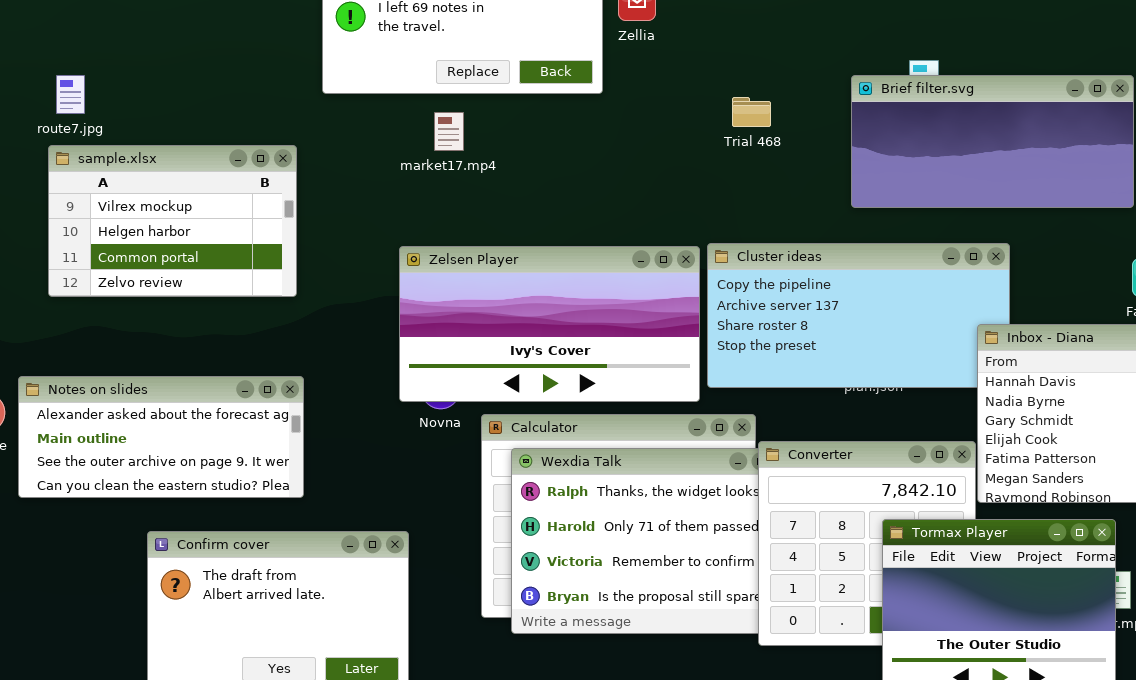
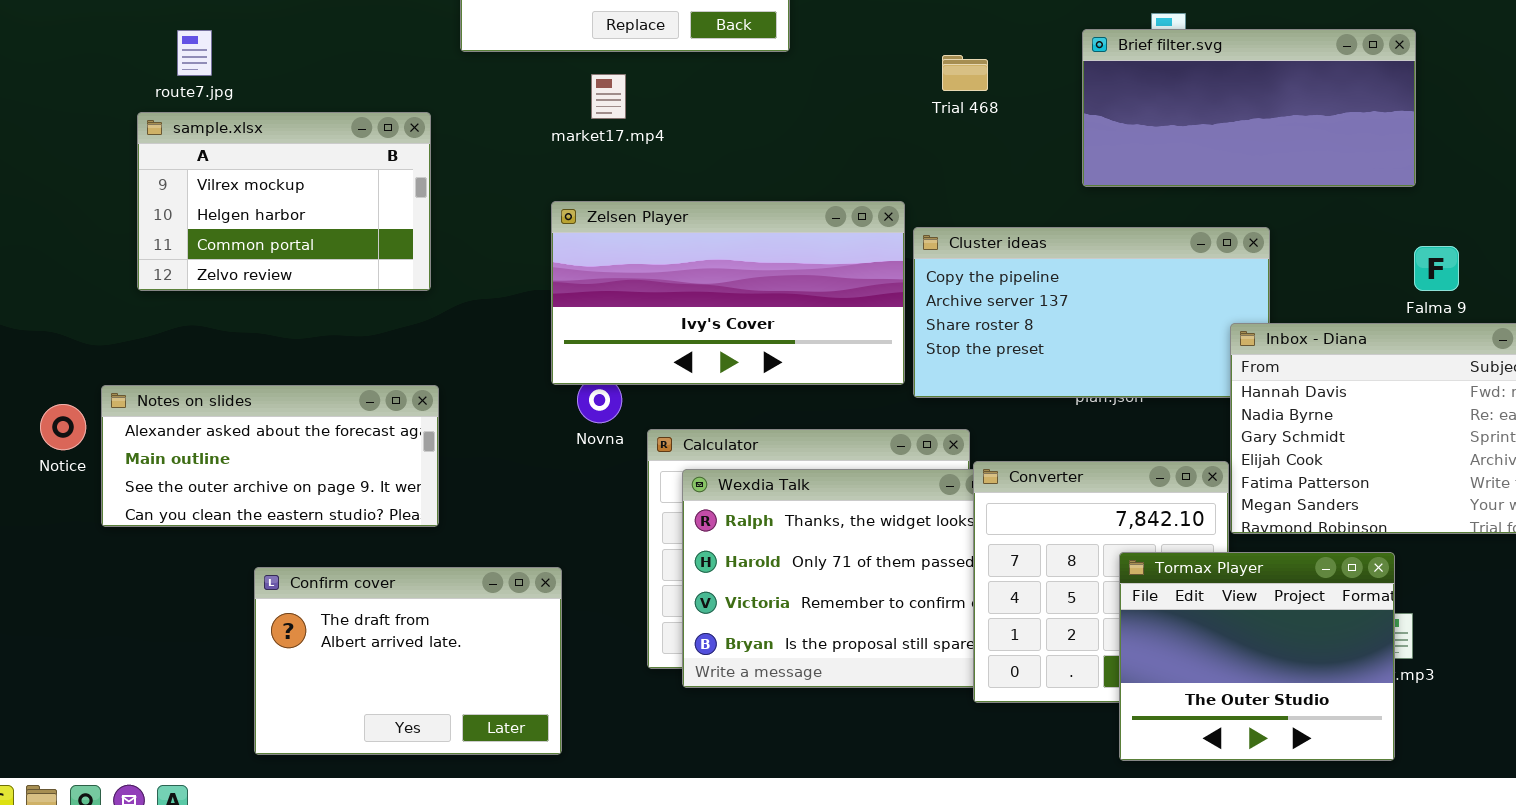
route7.jpg: [56,75,85,114] -> [177,30,212,76], moved
Zelsen Player: [399,246,700,402] -> [551,201,905,385], moved

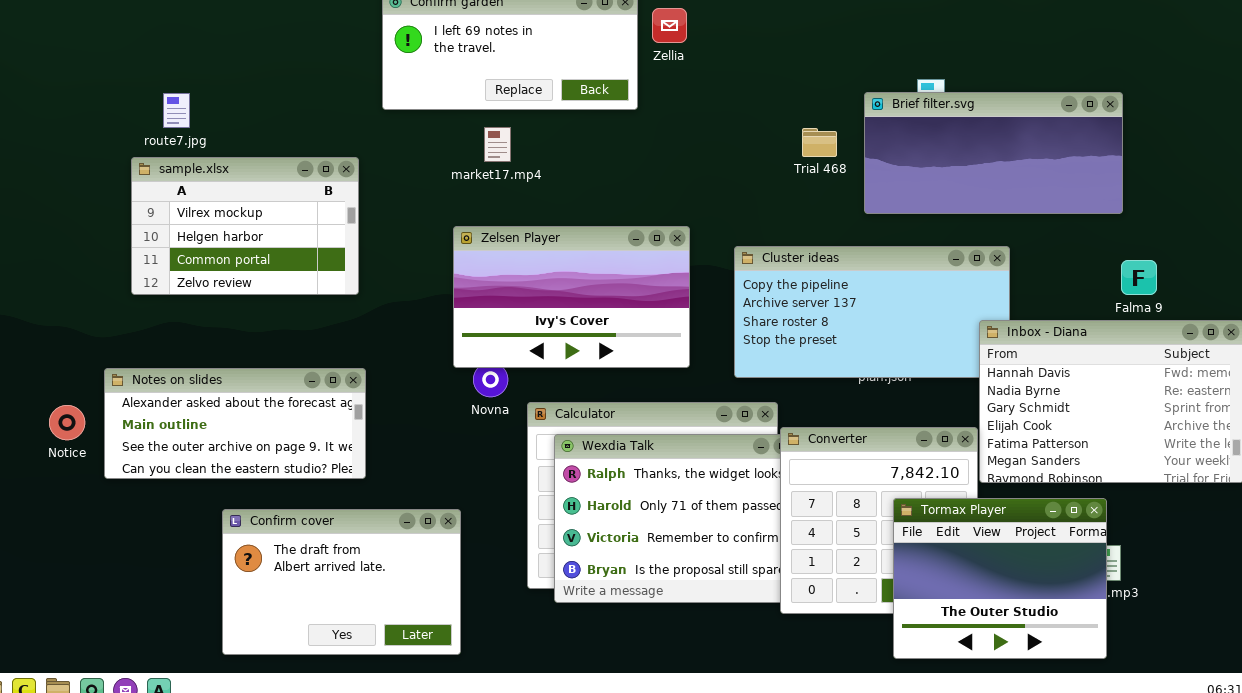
Trial 468: [942,55,988,91] -> [802,128,837,157], moved
Zelsen Player: [551,201,905,385] -> [453,226,690,368], resized
Notice: [40,404,86,450] -> [49,405,85,440], moved

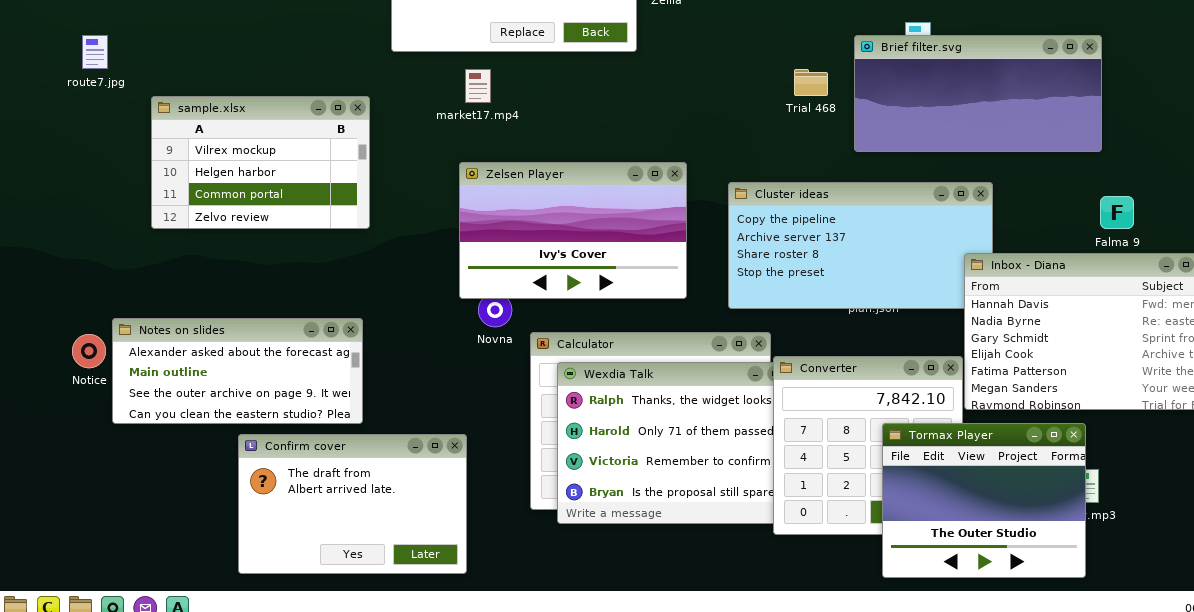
route7.jpg: [163,93,190,128] -> [82,35,108,69], moved
market17.mp4: [484,127,511,162] -> [465,69,491,103], moved
Notes on slides: [104,368,366,479] -> [112,318,363,424], moved

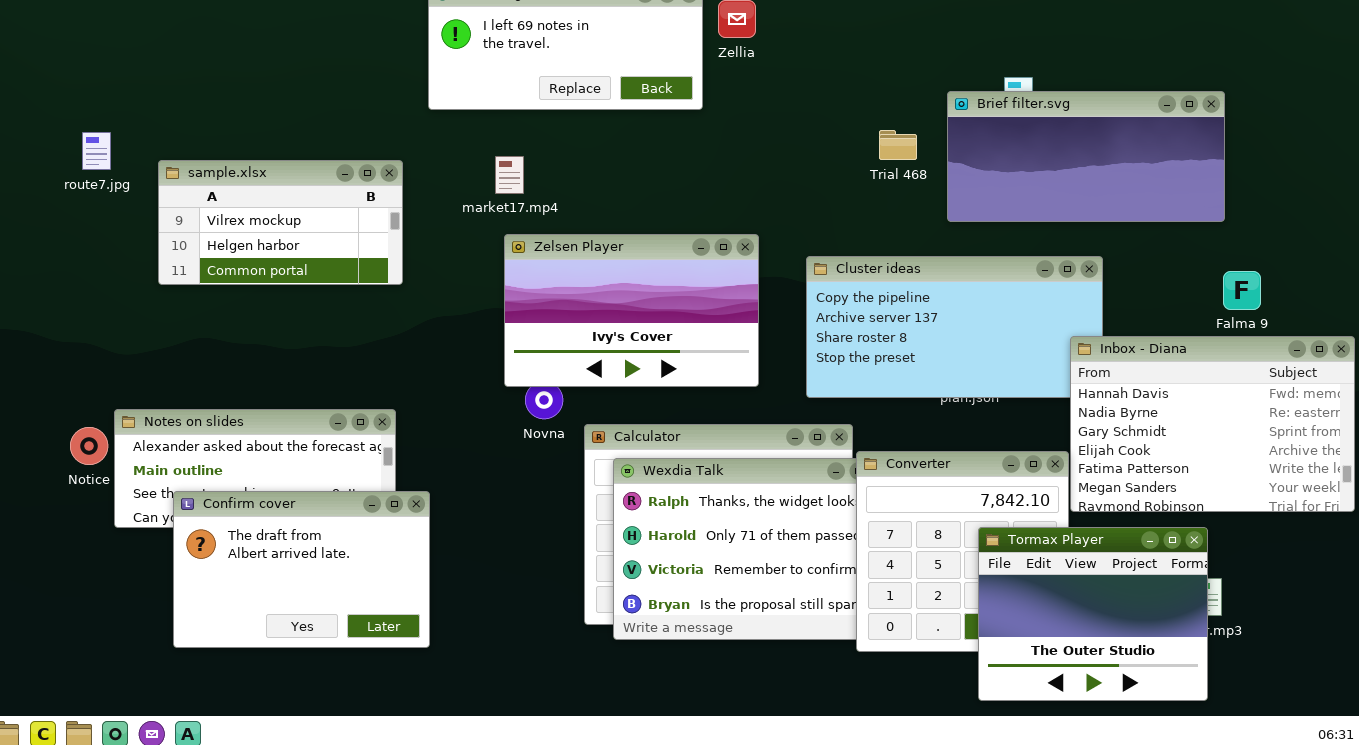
route7.jpg: [82,35,108,69] -> [82,132,111,170], moved
market17.mp4: [465,69,491,103] -> [495,156,524,194], moved
sample.xlsx: [151,96,370,229] -> [158,160,403,285], resized
Confirm cover: [238,434,467,574] -> [173,491,430,648], moved

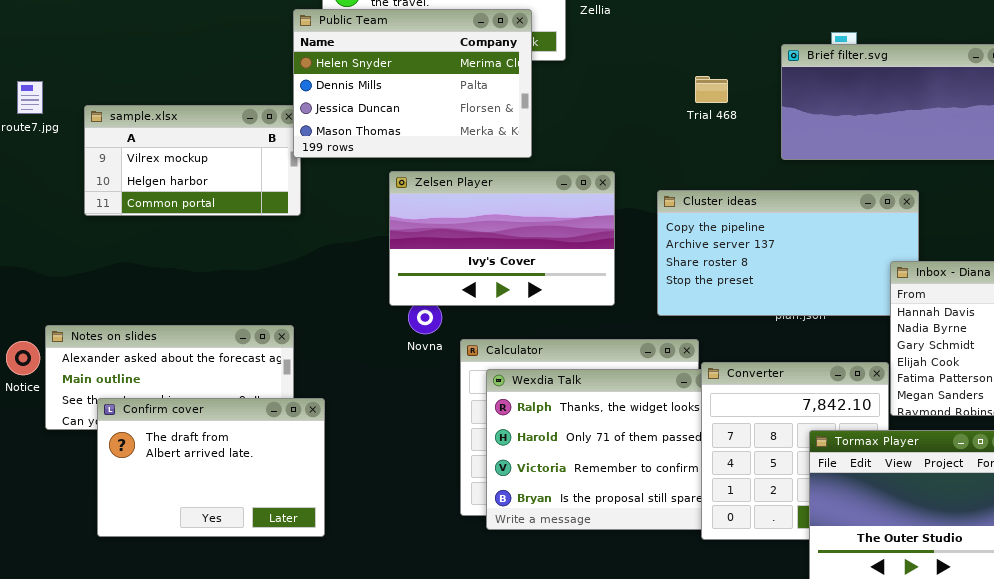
Public Team: none -> [293,9,532,158], opened
Trial 468: [879,130,917,160] -> [695,76,728,103], moved

